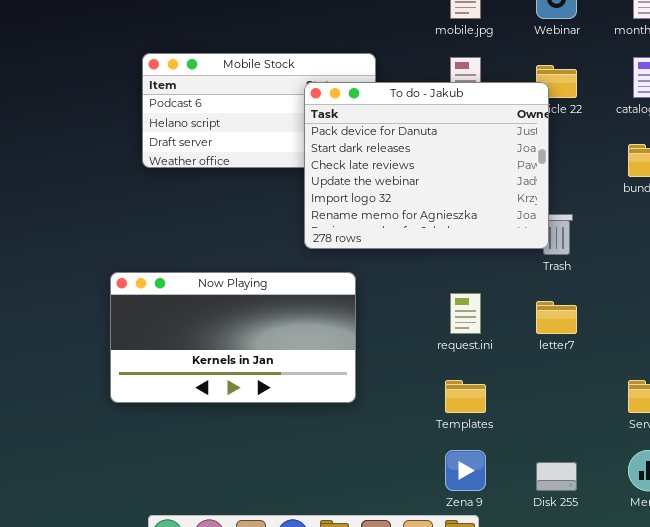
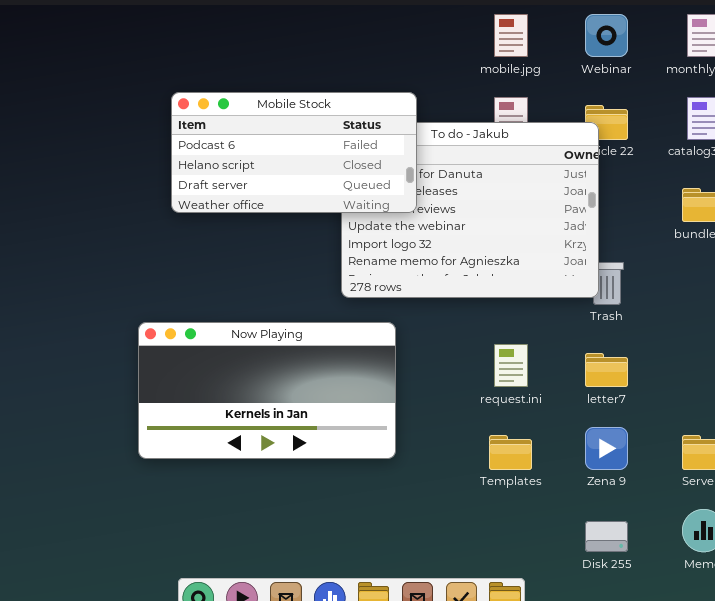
Mobile Stock: [142,53,376,168] -> [171,92,417,213], raised
Zena 9: [445,450,486,491] -> [585,427,628,470], moved

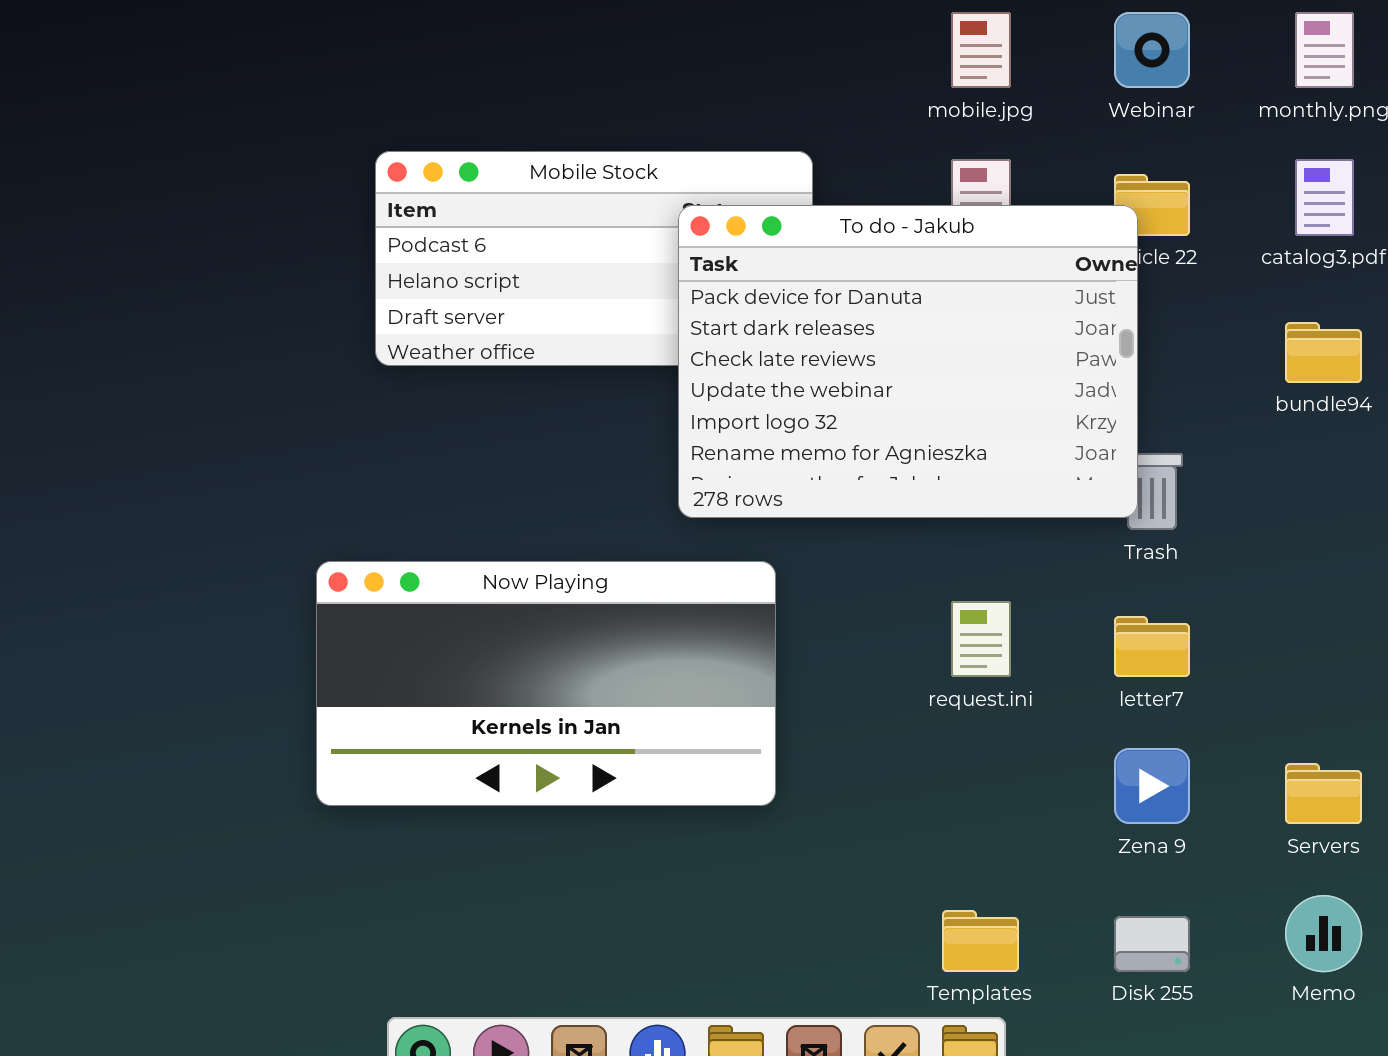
To do - Jakub: [341,122,599,298] -> [678,205,1138,518], raised
Templates: [489,435,532,470] -> [942,910,1019,972], moved

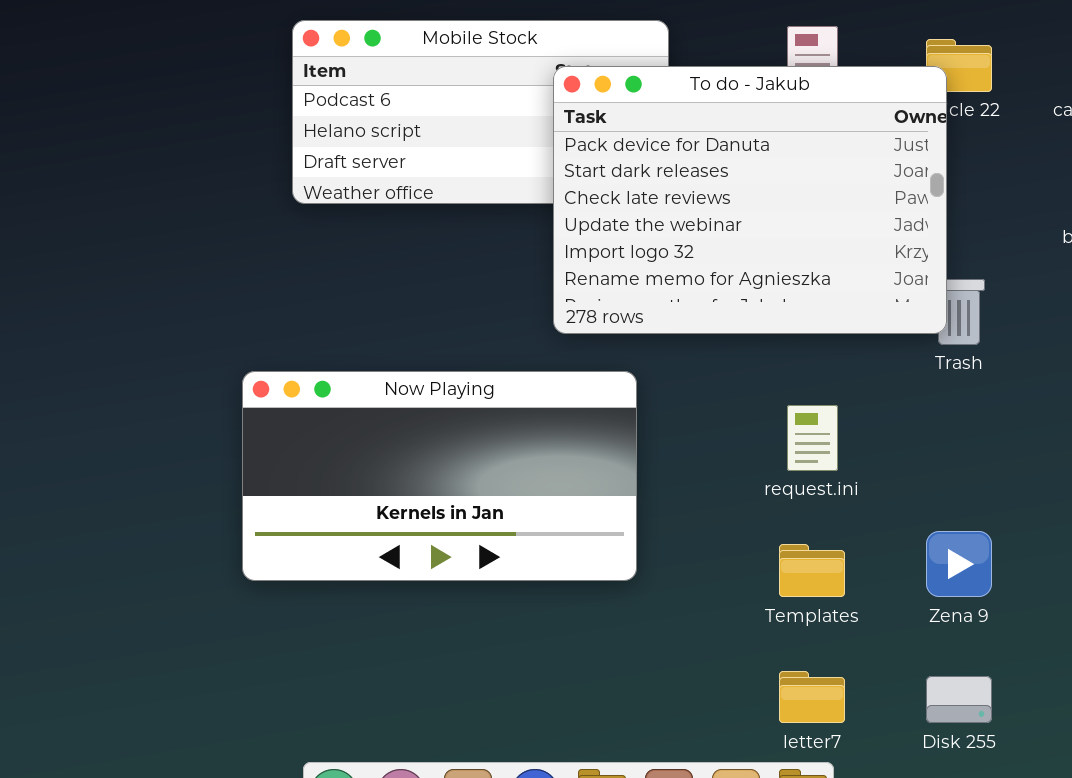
letter7: [1114,616,1190,677] -> [779,671,845,723], moved
Templates: [942,910,1019,972] -> [779,544,845,597], moved

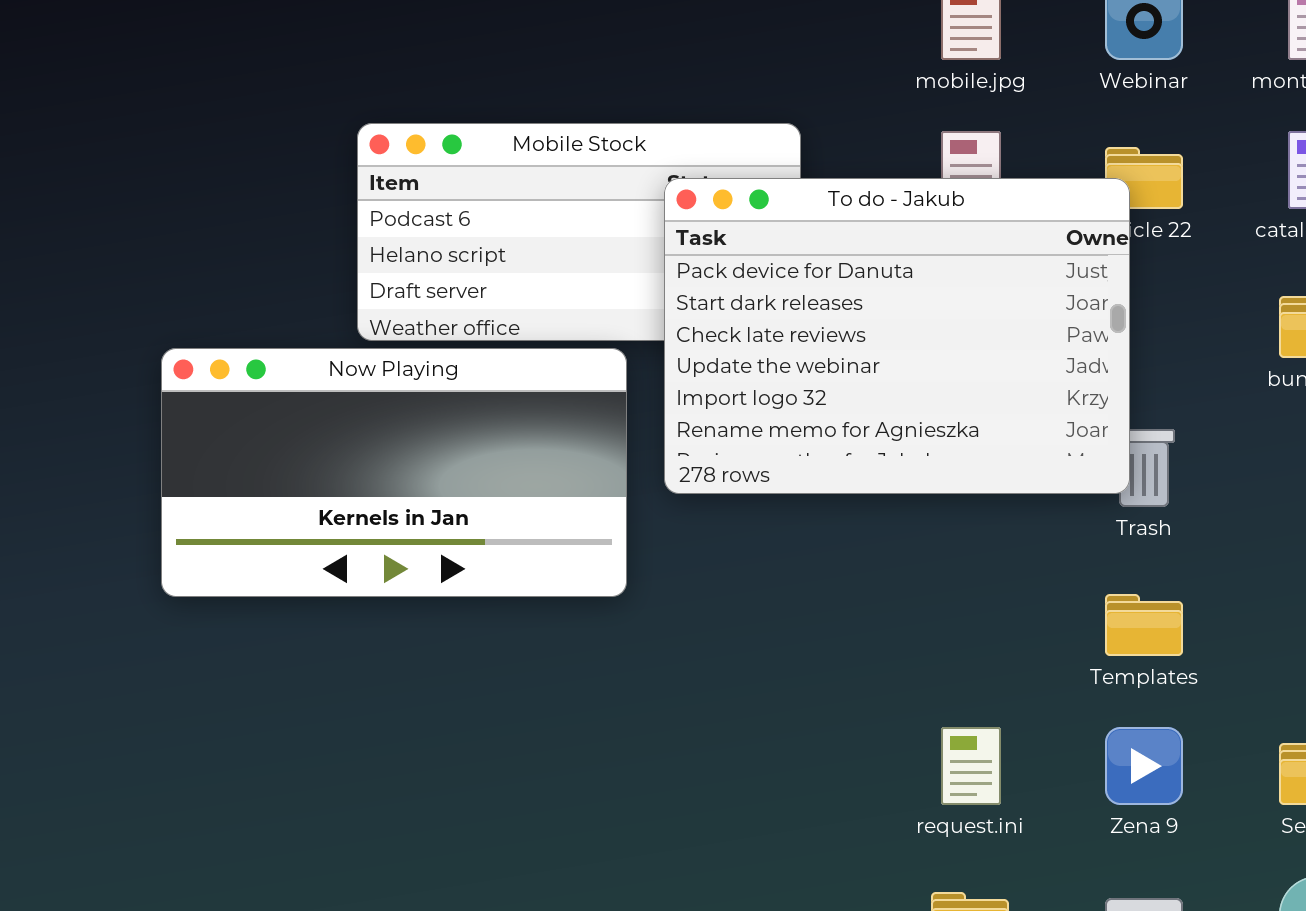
Now Playing: [242,371,637,581] -> [161,348,627,597], moved
request.ini: [787,405,838,471] -> [941,727,1001,805], moved
Templates: [779,544,845,597] -> [1105,594,1183,656], moved

